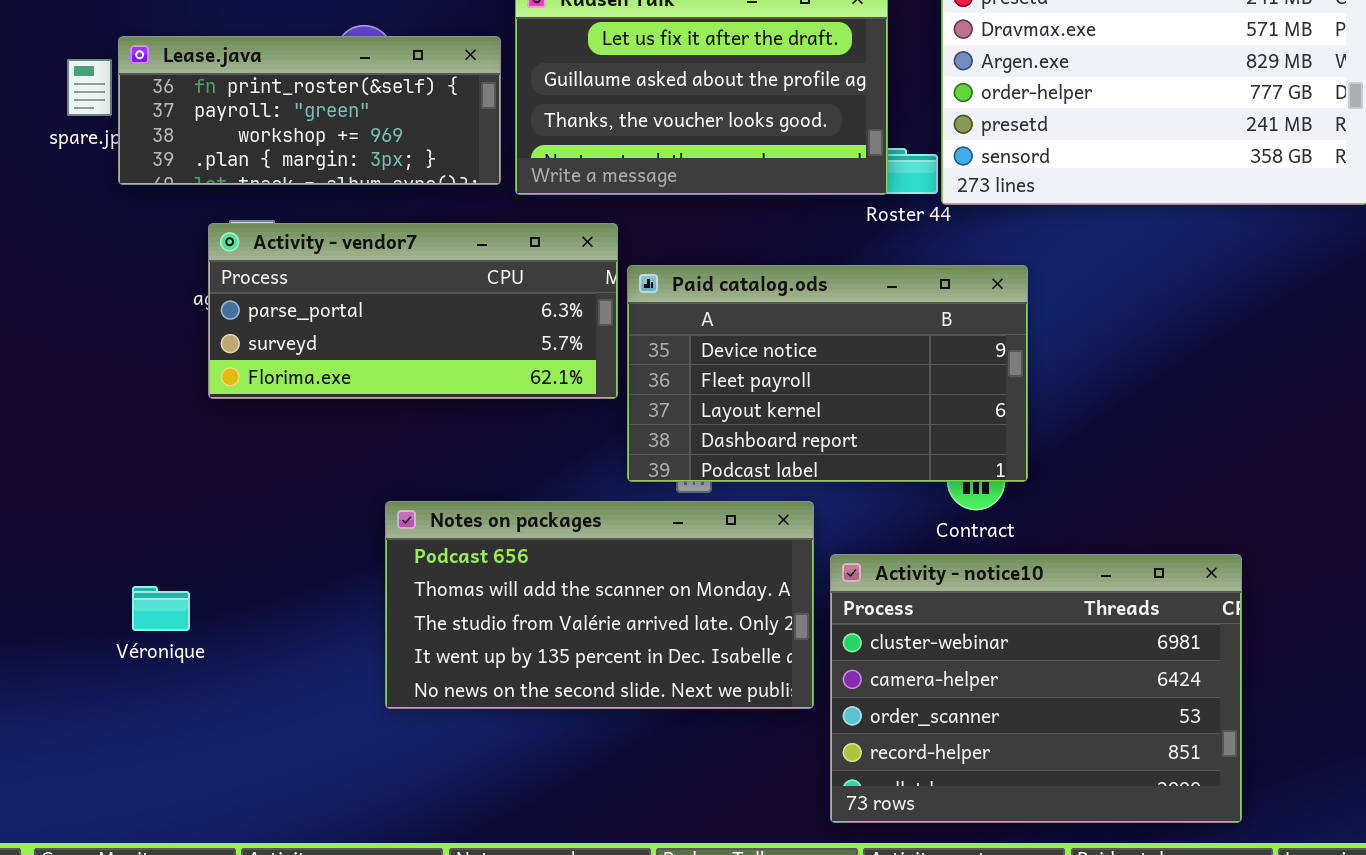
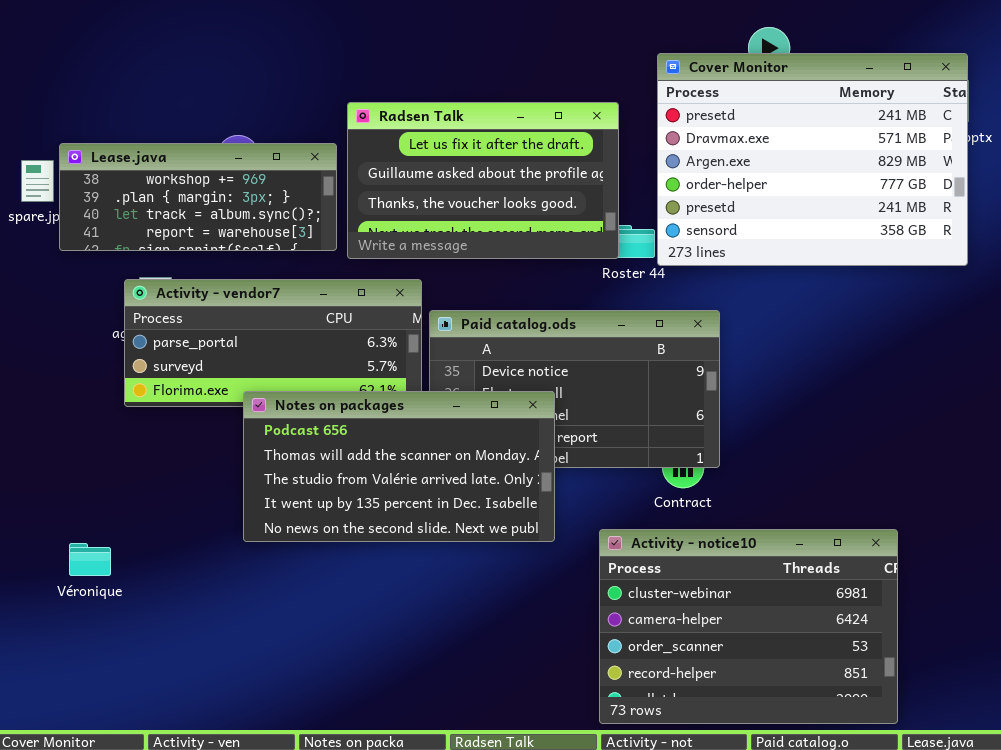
Lease.java: [118,36,501,185] -> [59,143,337,251], scrolled down 2 rows
Notes on packages: [385,501,814,709] -> [243,391,555,542], moved
Activity - notice10: [830,554,1242,823] -> [599,529,898,724], moved

